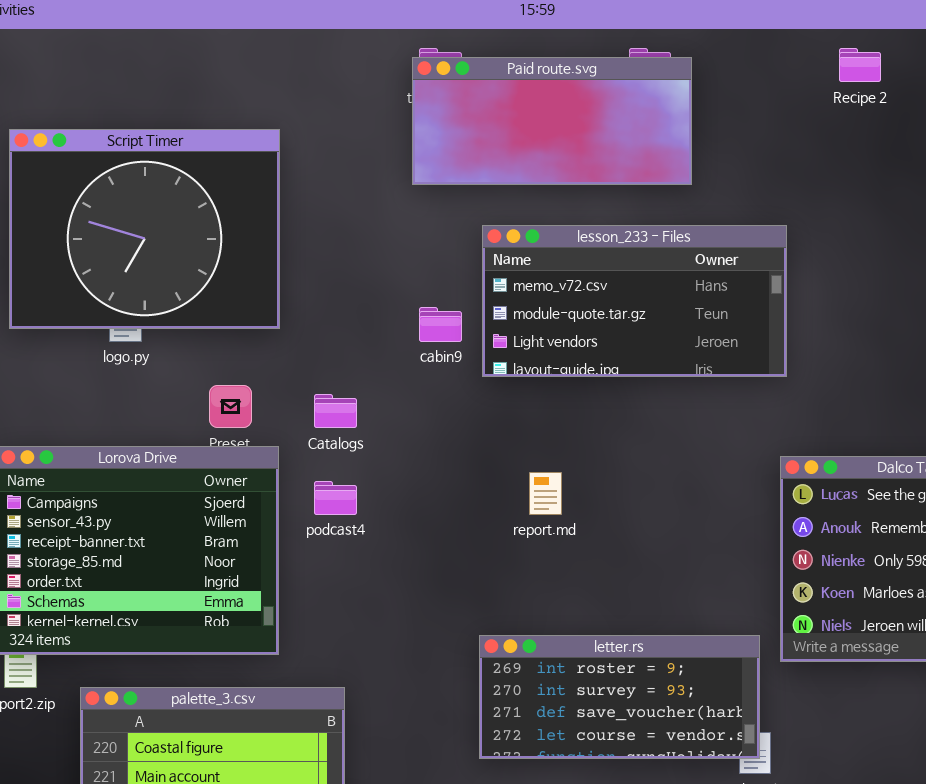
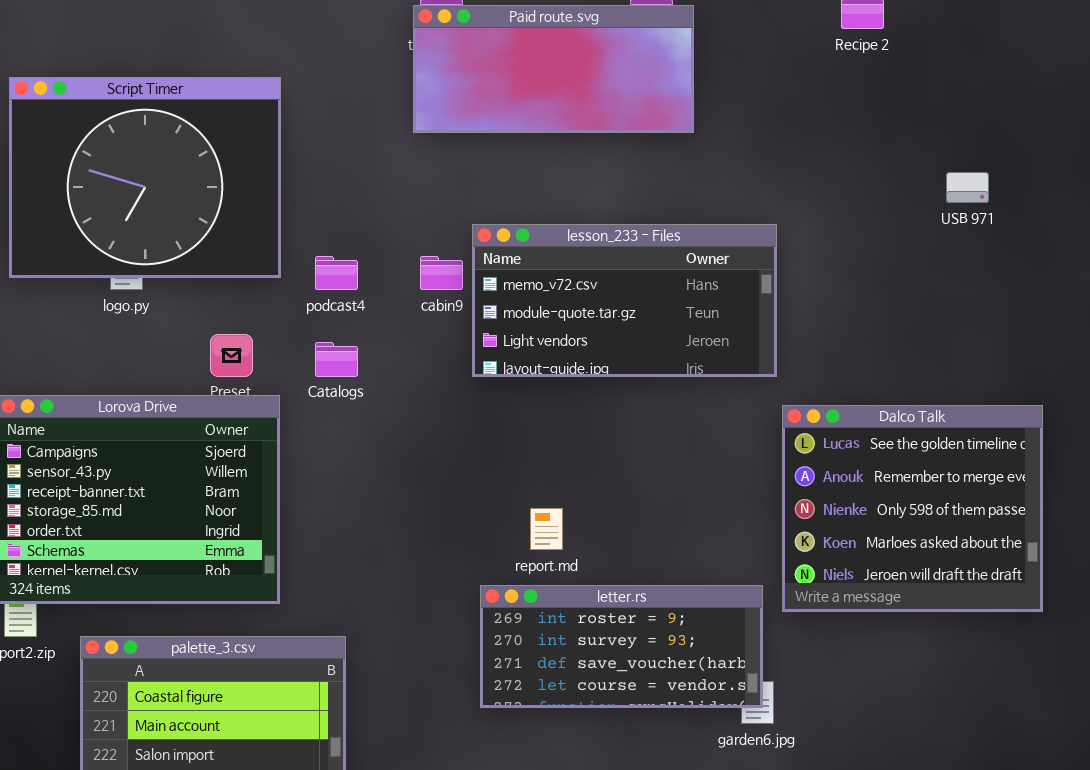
lesson_233 - Files: [482,225,787,377] -> [472,224,777,377], moved
report.md: [529,472,562,515] -> [530,508,563,550], moved
podcast4: [314,481,357,515] -> [315,256,358,290], moved

